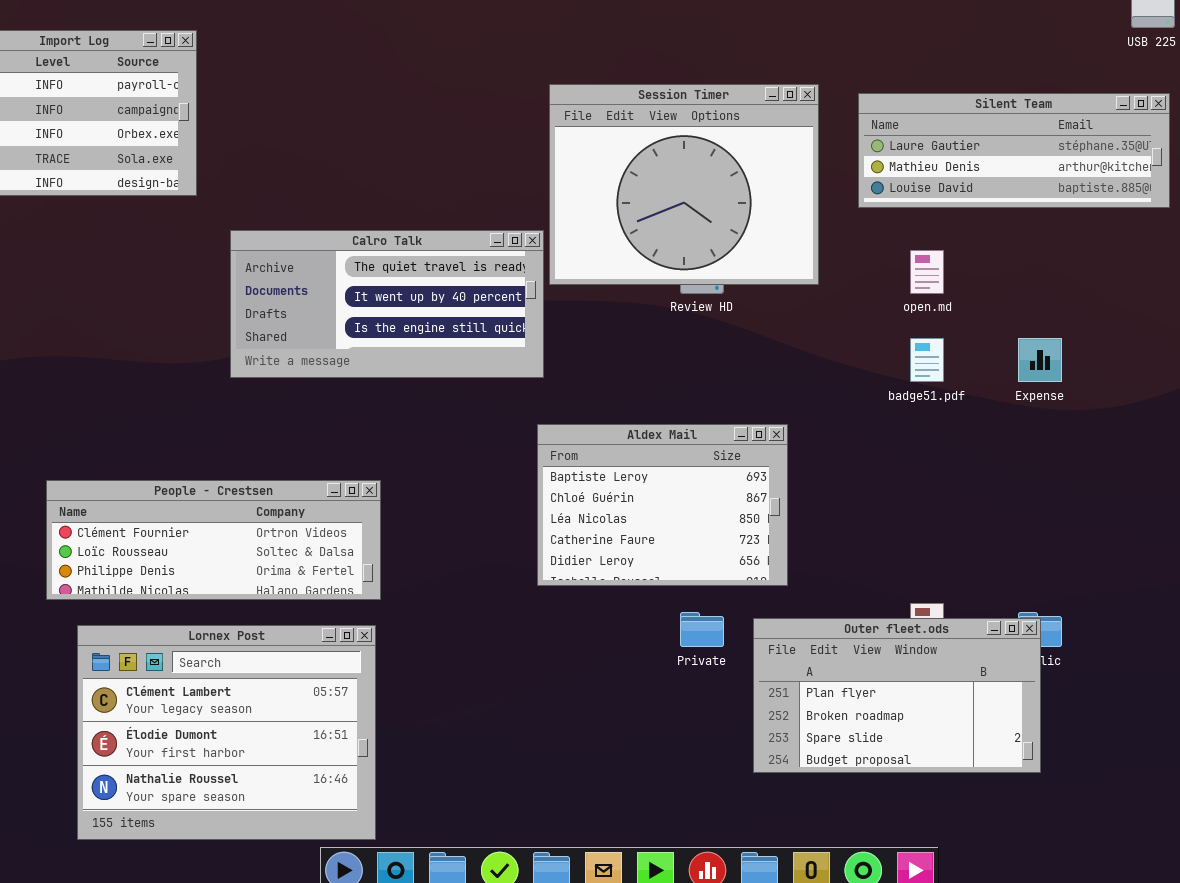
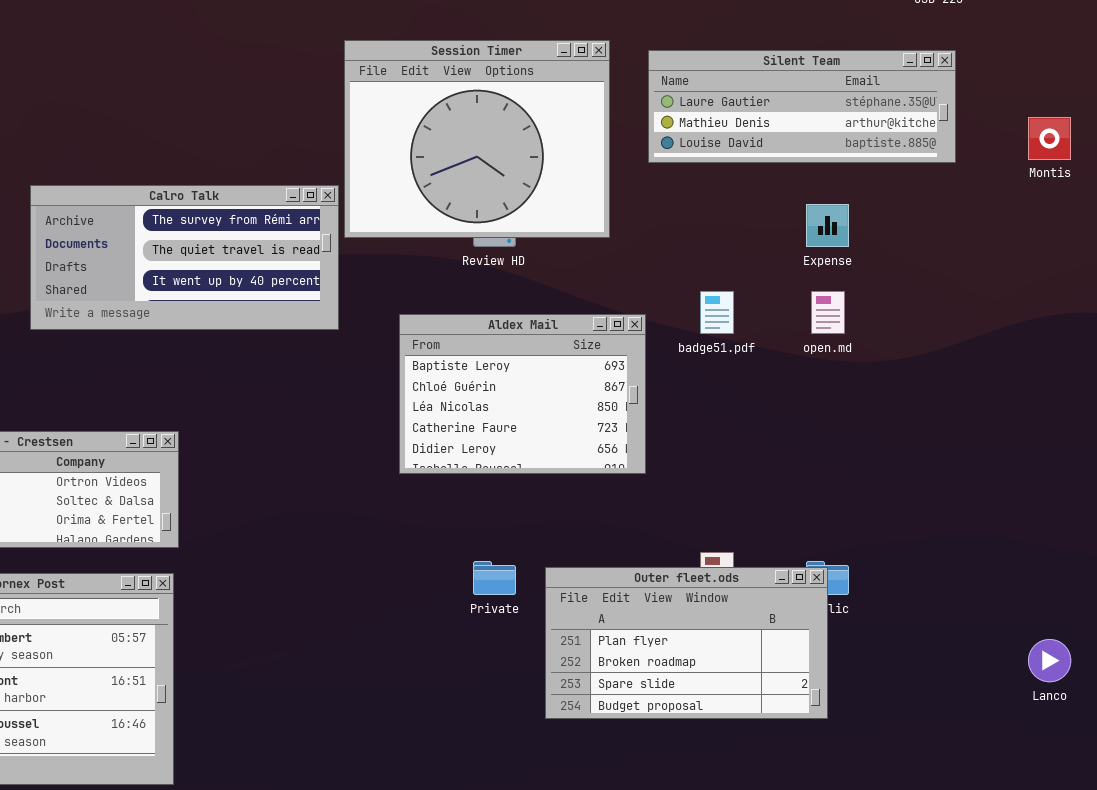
Calro Talk: [230,230,544,378] -> [30,185,339,330], scrolled up 1 row
open.md: [910,250,944,294] -> [811,291,845,334], moved
Expense: [1018,338,1062,382] -> [806,204,849,247], moved
Aldex Mail: [537,424,788,586] -> [399,314,646,474], moved

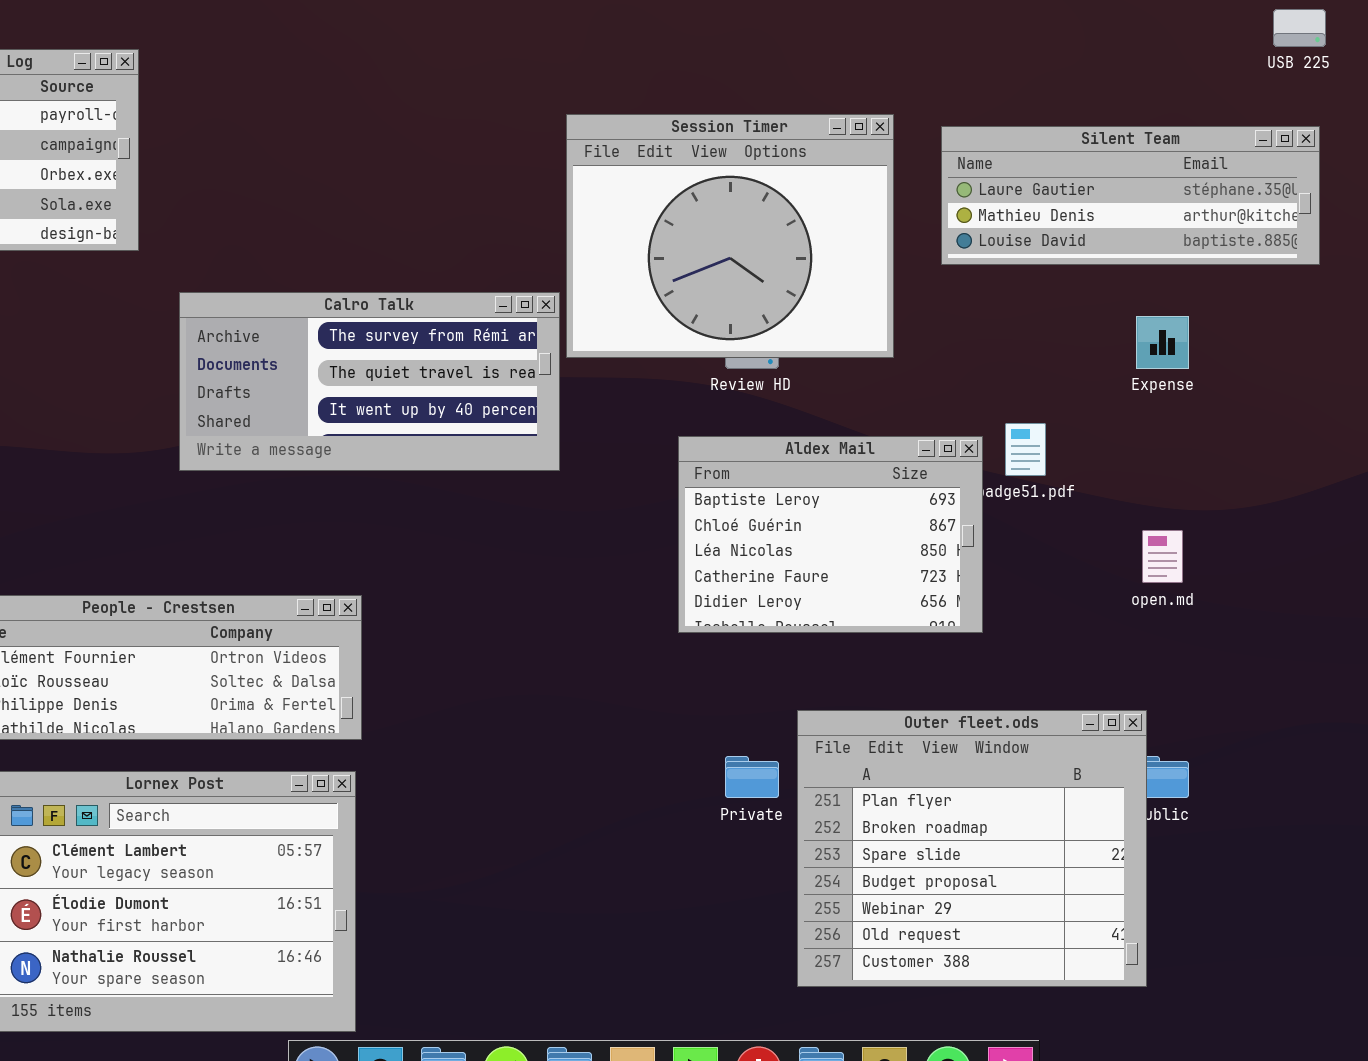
open.md: [811,291,845,334] -> [1142,530,1183,583], moved
Aldex Mail: [399,314,646,474] -> [678,436,983,633], moved
Outer fleet.ods: [545,567,828,719] -> [797,710,1147,987], moved, resized

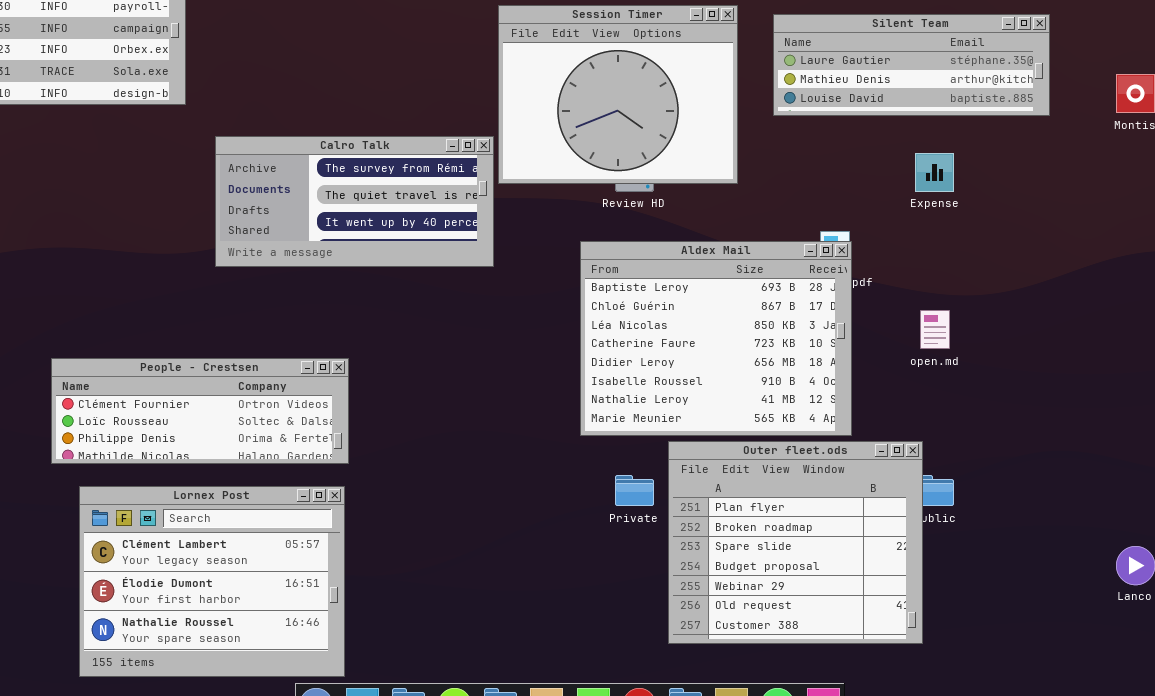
Aldex Mail: [678,436,983,633] -> [580,241,852,436], resized

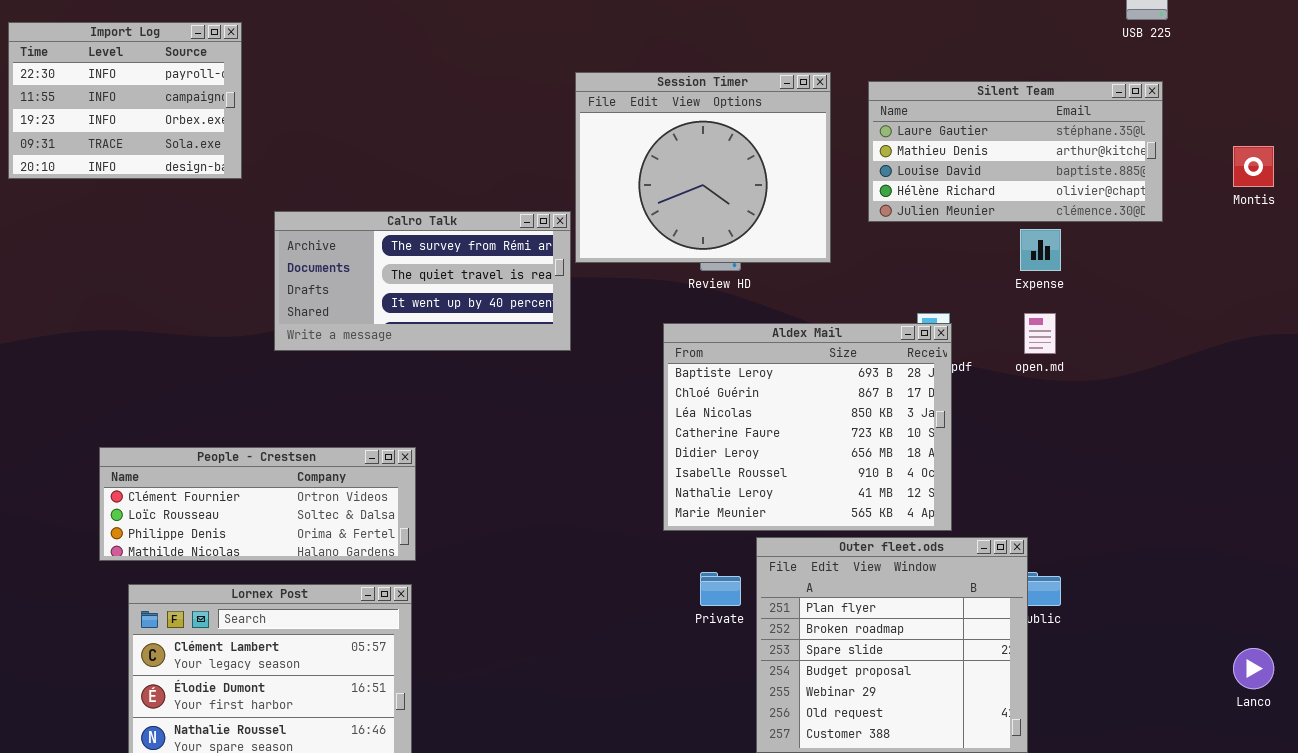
Silent Team: [773,14,1050,116] -> [868,81,1163,222], resized
open.md: [920,310,950,349] -> [1024,313,1056,354], moved

